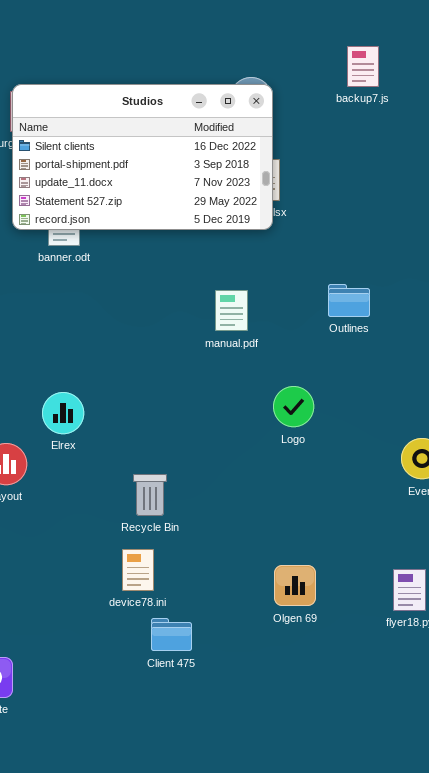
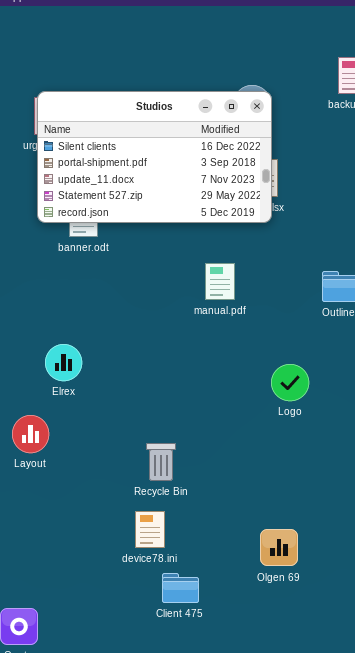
manual.pdf: [215,290,248,331] -> [205,263,235,300], moved
Elrex: [42,392,84,434] -> [45,344,82,381], moved
Olgen 69: [274,565,316,606] -> [260,529,298,566], moved

